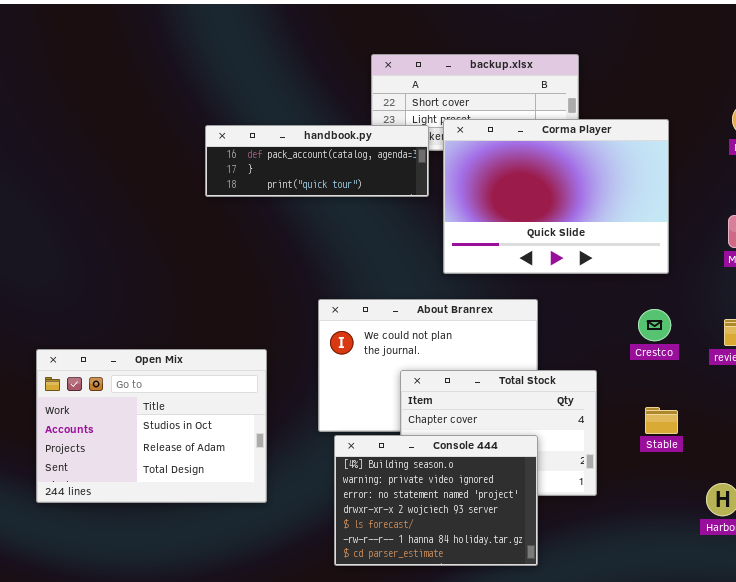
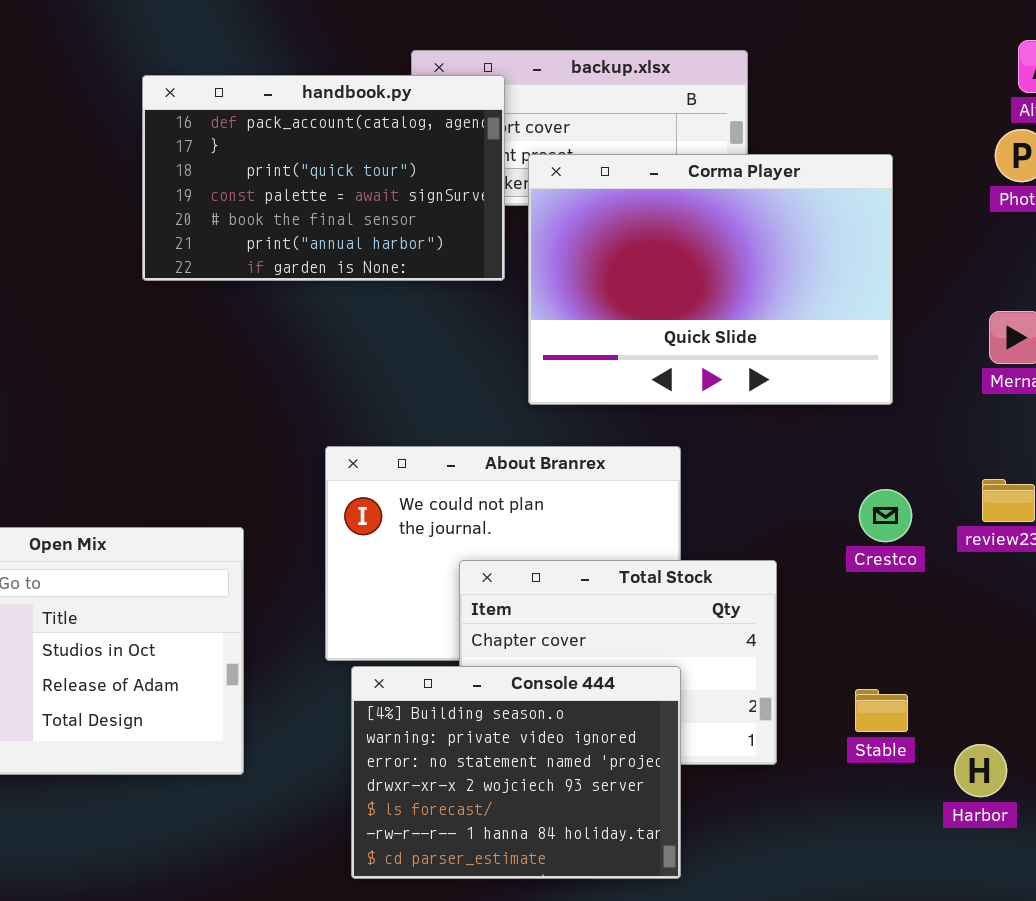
handbook.py: [205,125,429,197] -> [142,75,505,281], resized
Crestco: [638,309,671,341] -> [859,489,912,542], moved
Stable: [645,407,678,434] -> [855,689,908,732], moved

